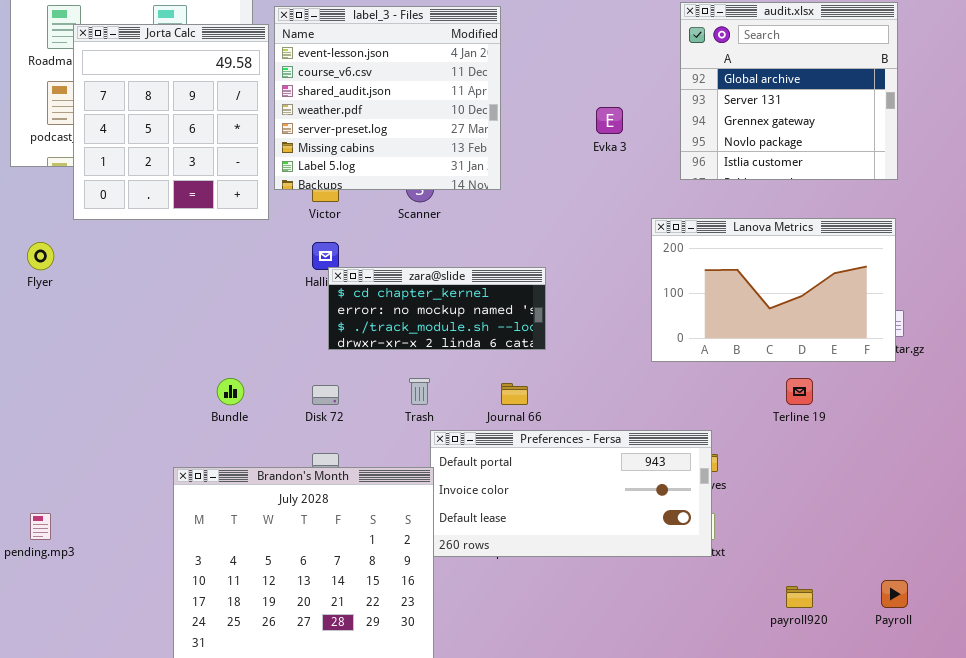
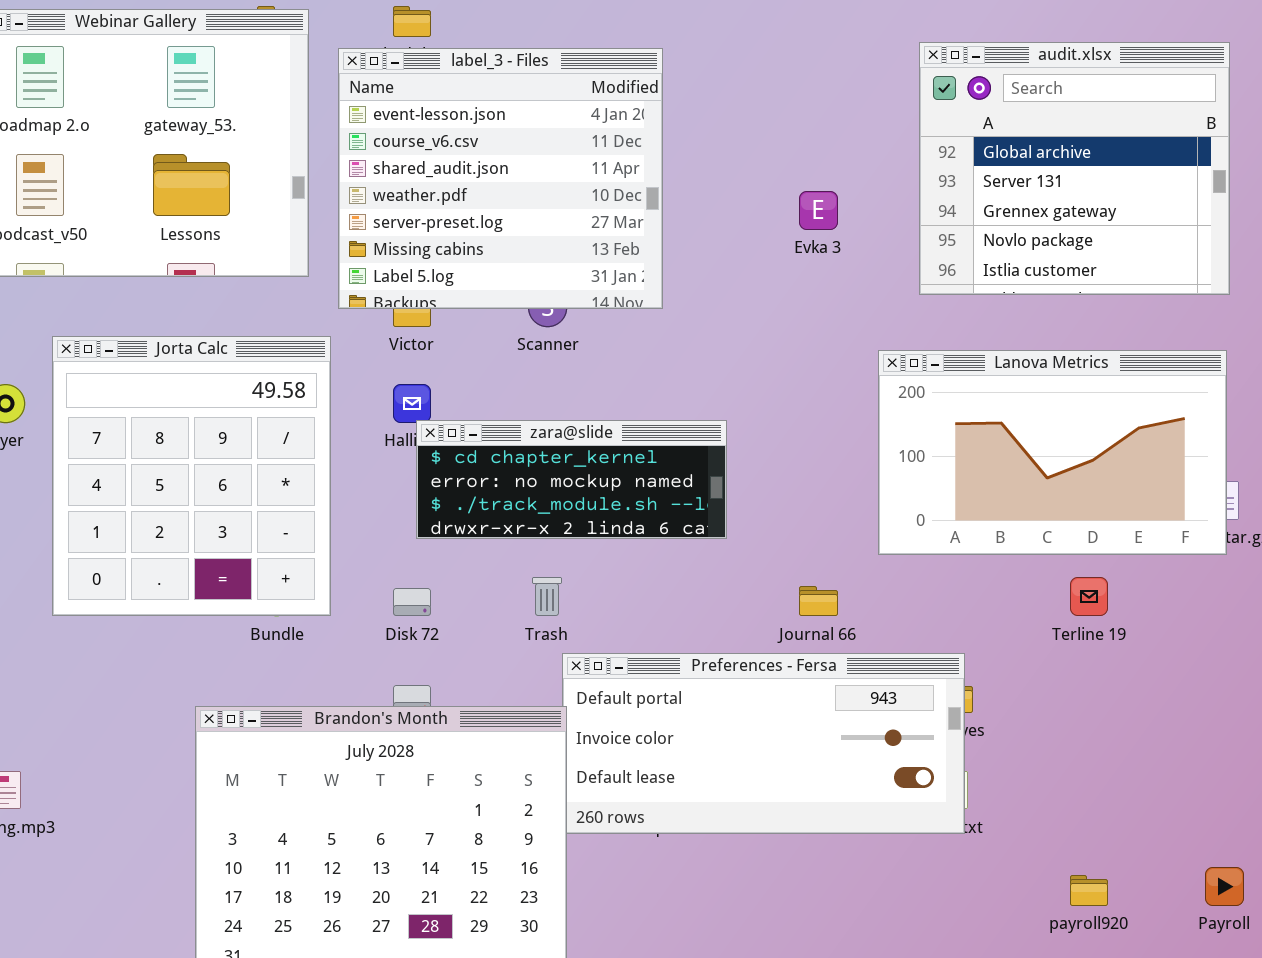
Jorta Calc: [73,24,269,220] -> [52,336,331,616], moved
Journal 66: [501,383,528,405] -> [799,586,838,616], moved

